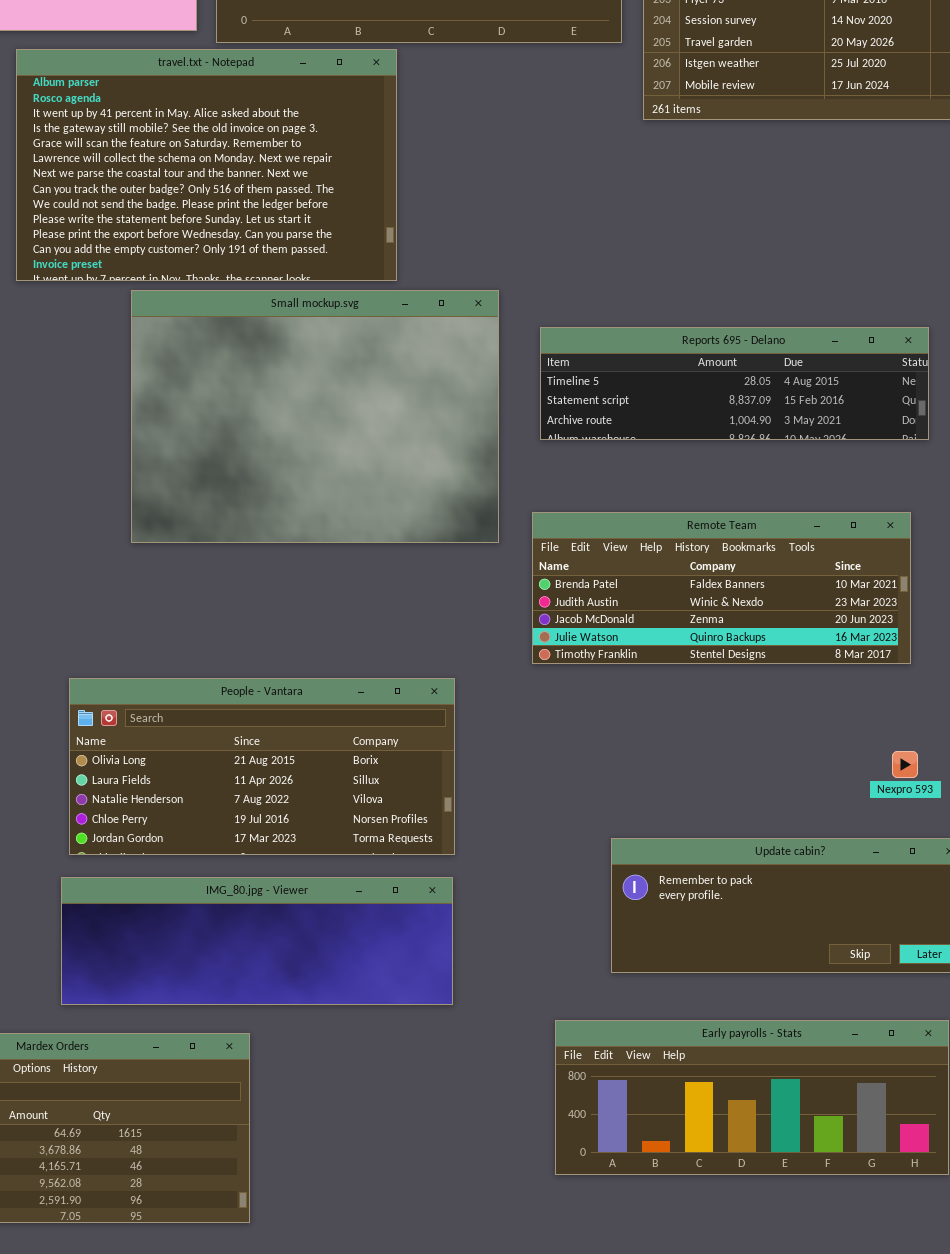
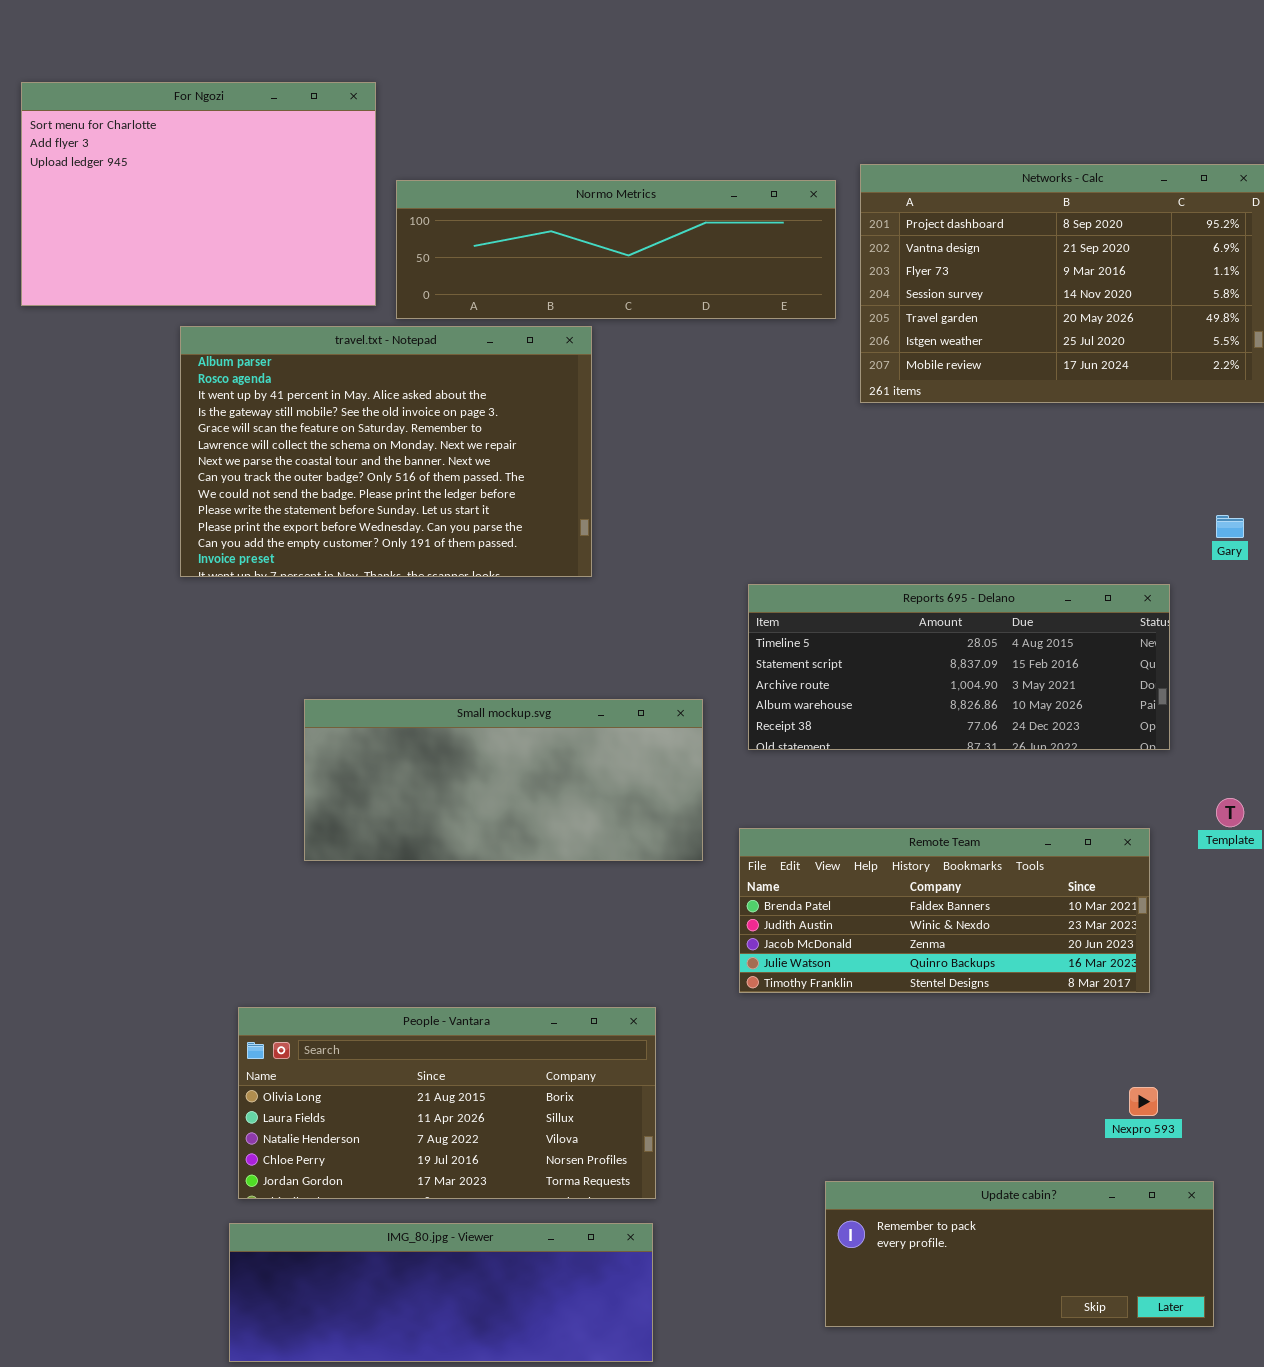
Small mockup.svg: [131,290,499,543] -> [304,699,703,861], resized
Reports 695 - Delano: [540,327,929,440] -> [748,584,1170,750], resized

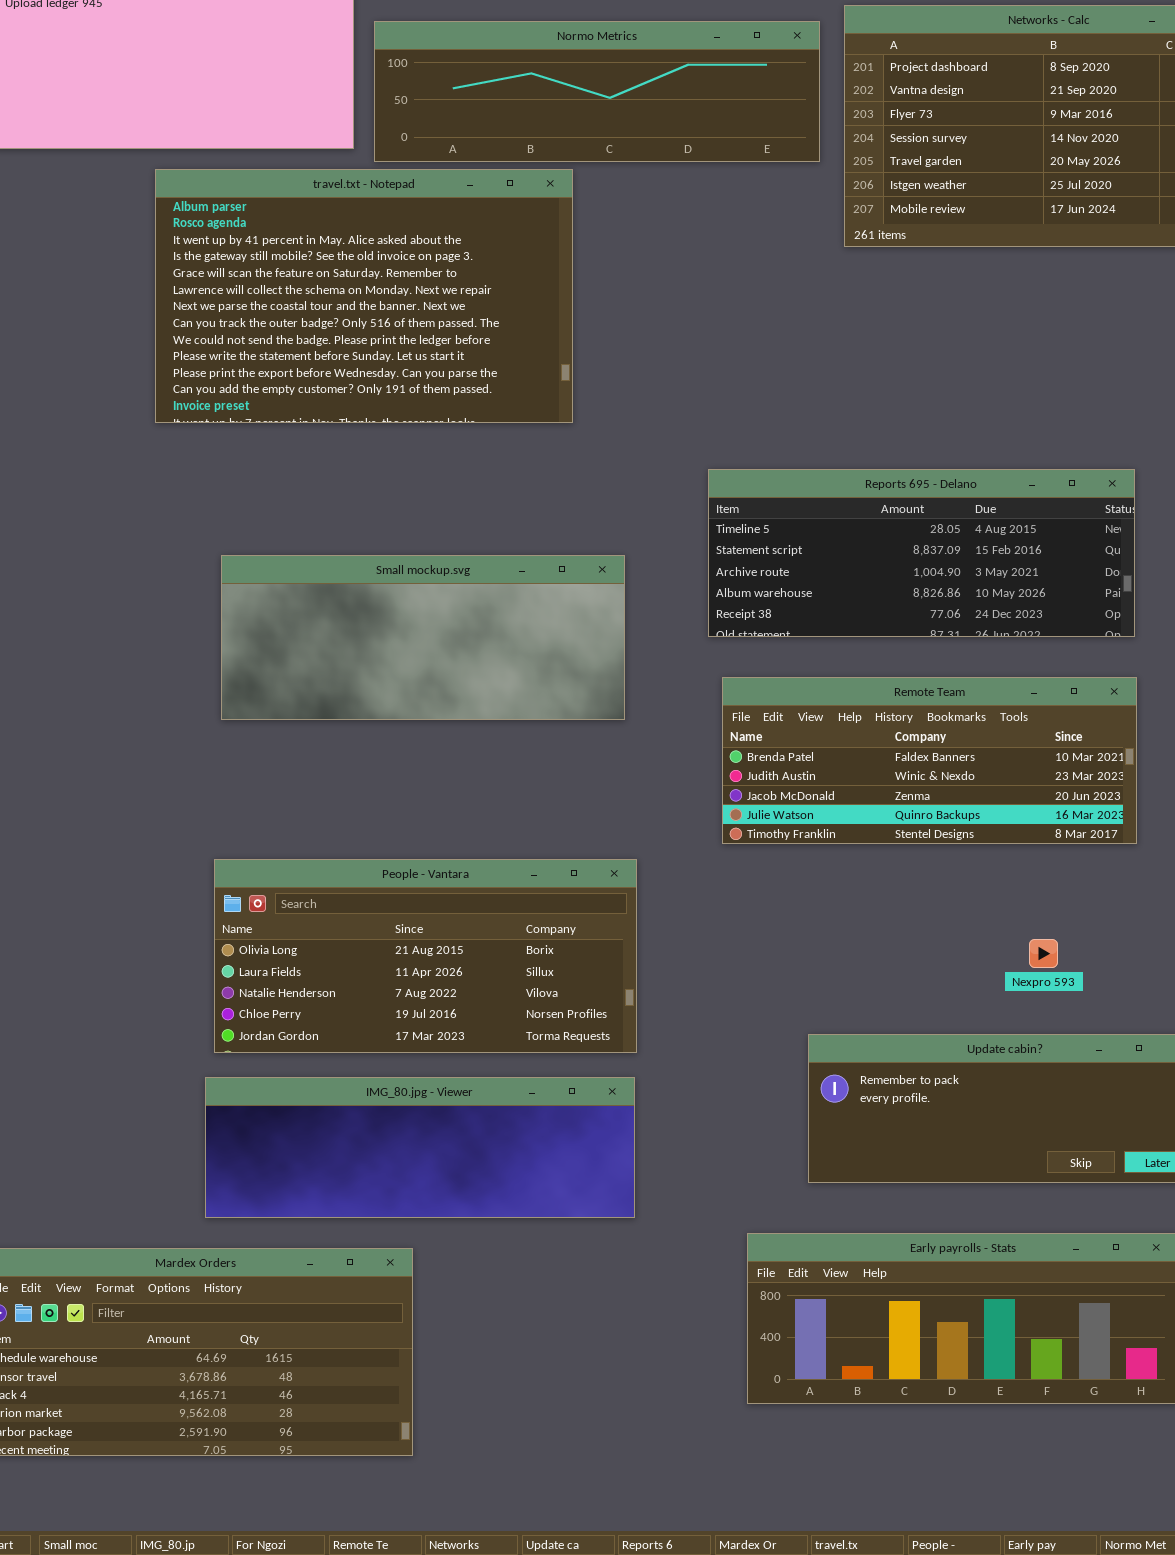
Reports 695 - Delano: [748,584,1170,750] -> [708,469,1135,637], moved
Small mockup.svg: [304,699,703,861] -> [221,555,625,720], moved
Nexpro 593: [1129,1087,1158,1116] -> [1029,939,1058,968], moved

